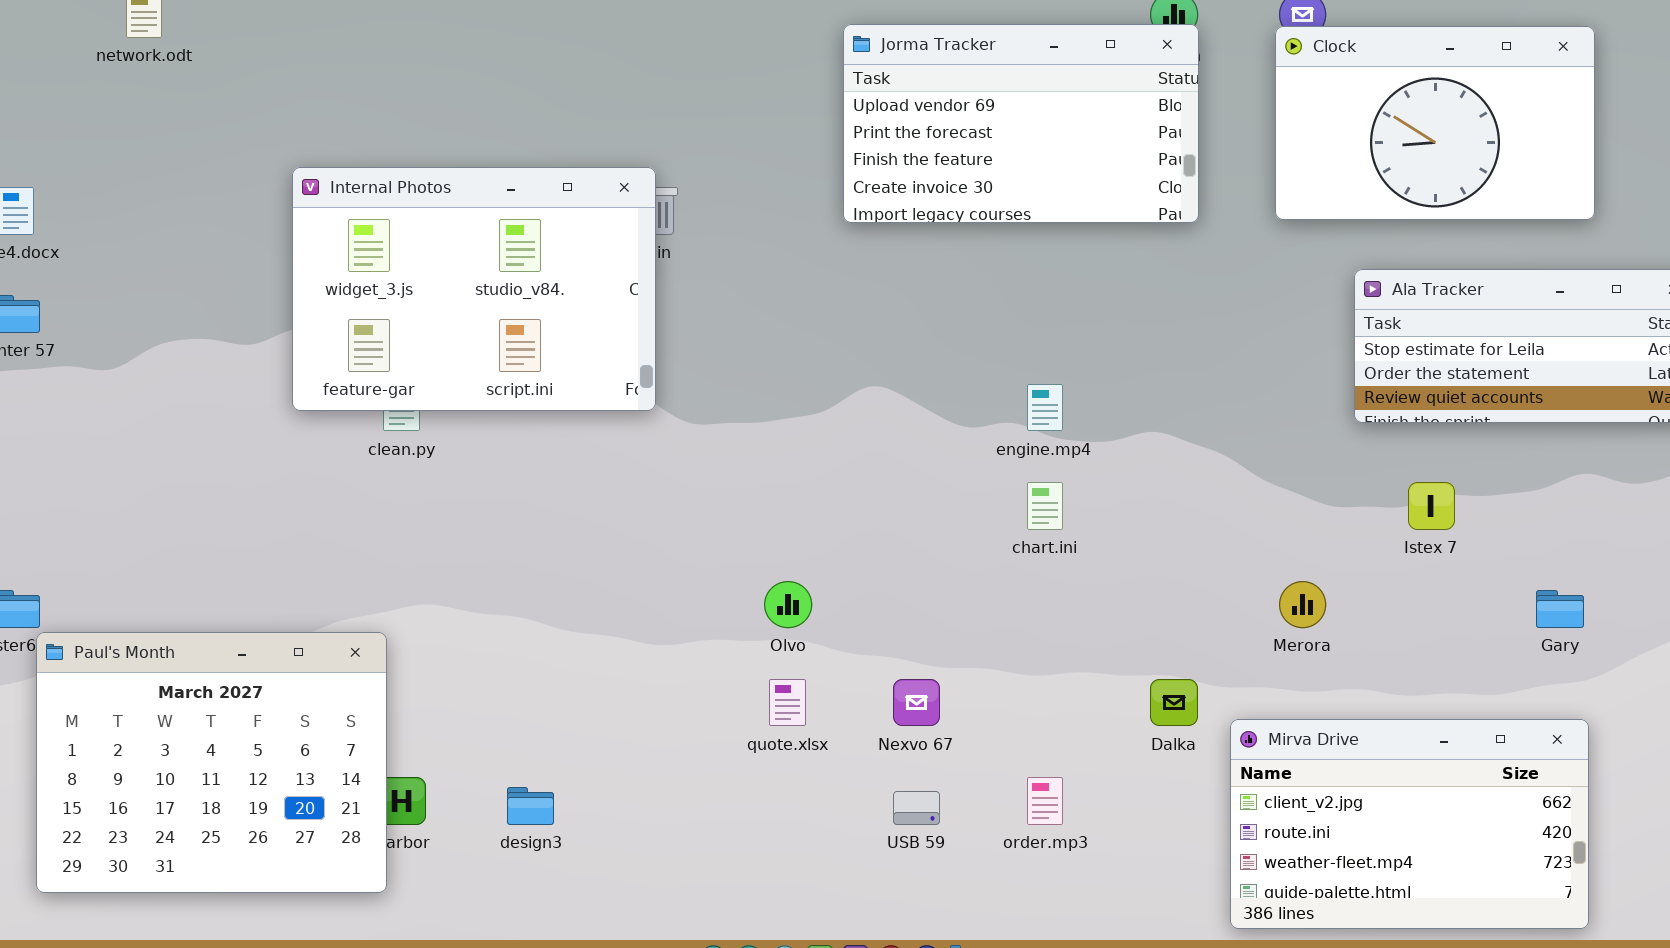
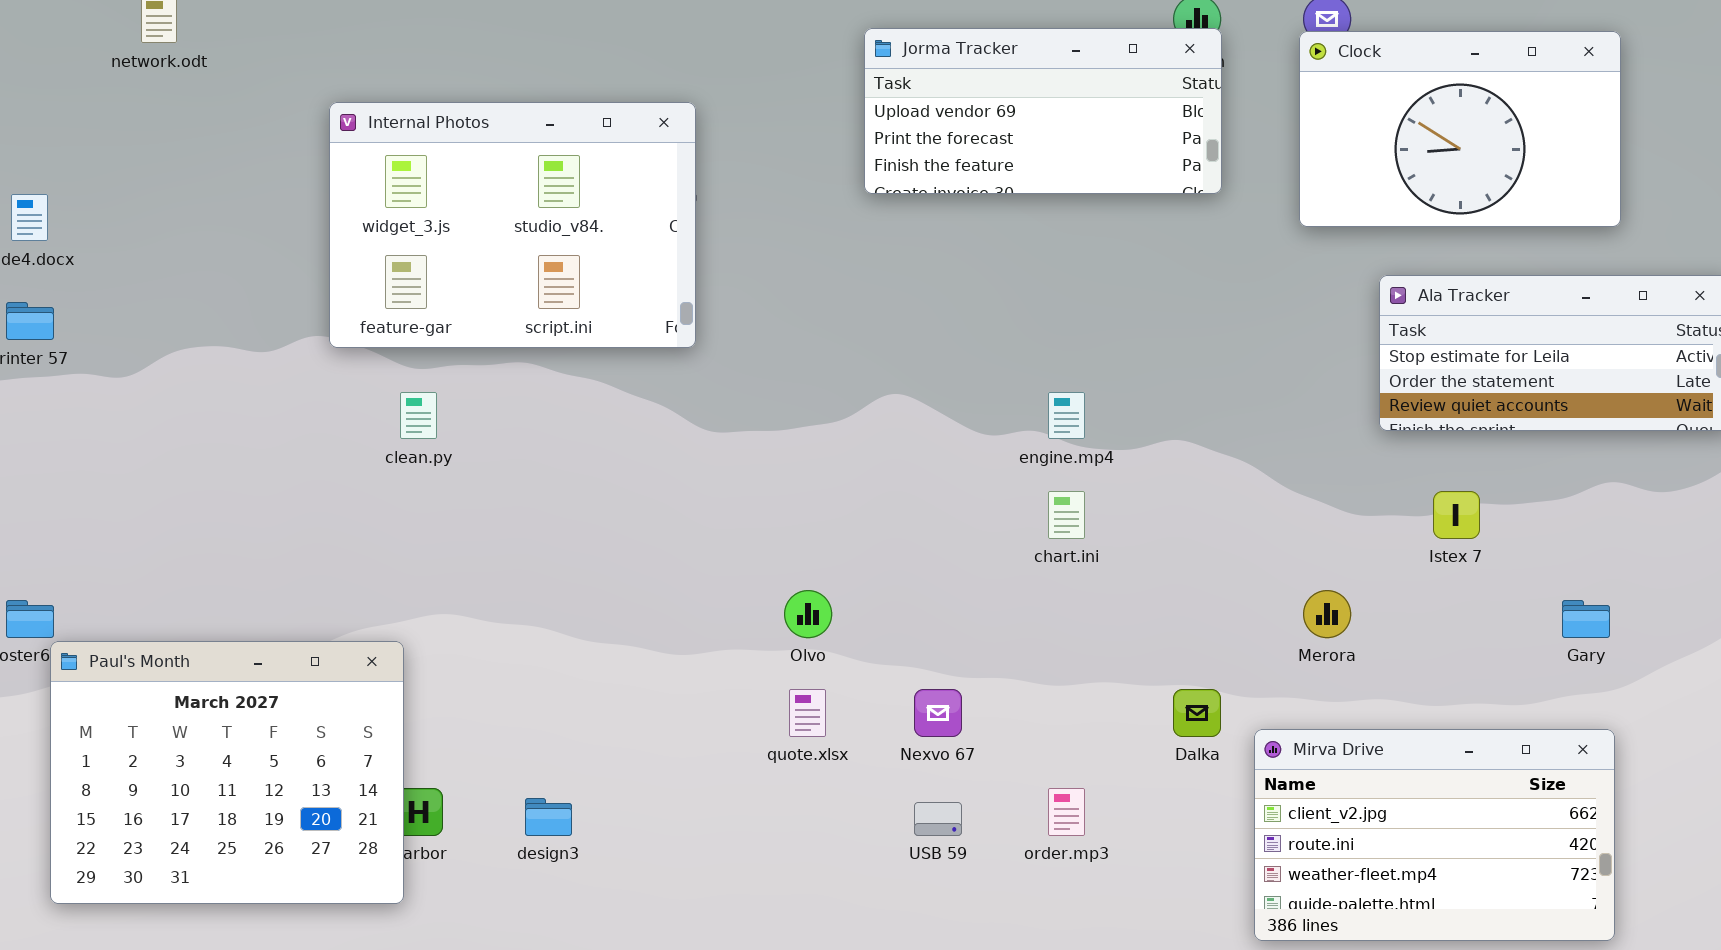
Jorma Tracker: [843,24,1199,223] -> [864,28,1222,194], resized
Internal Photos: [292,167,656,411] -> [329,102,696,348], moved

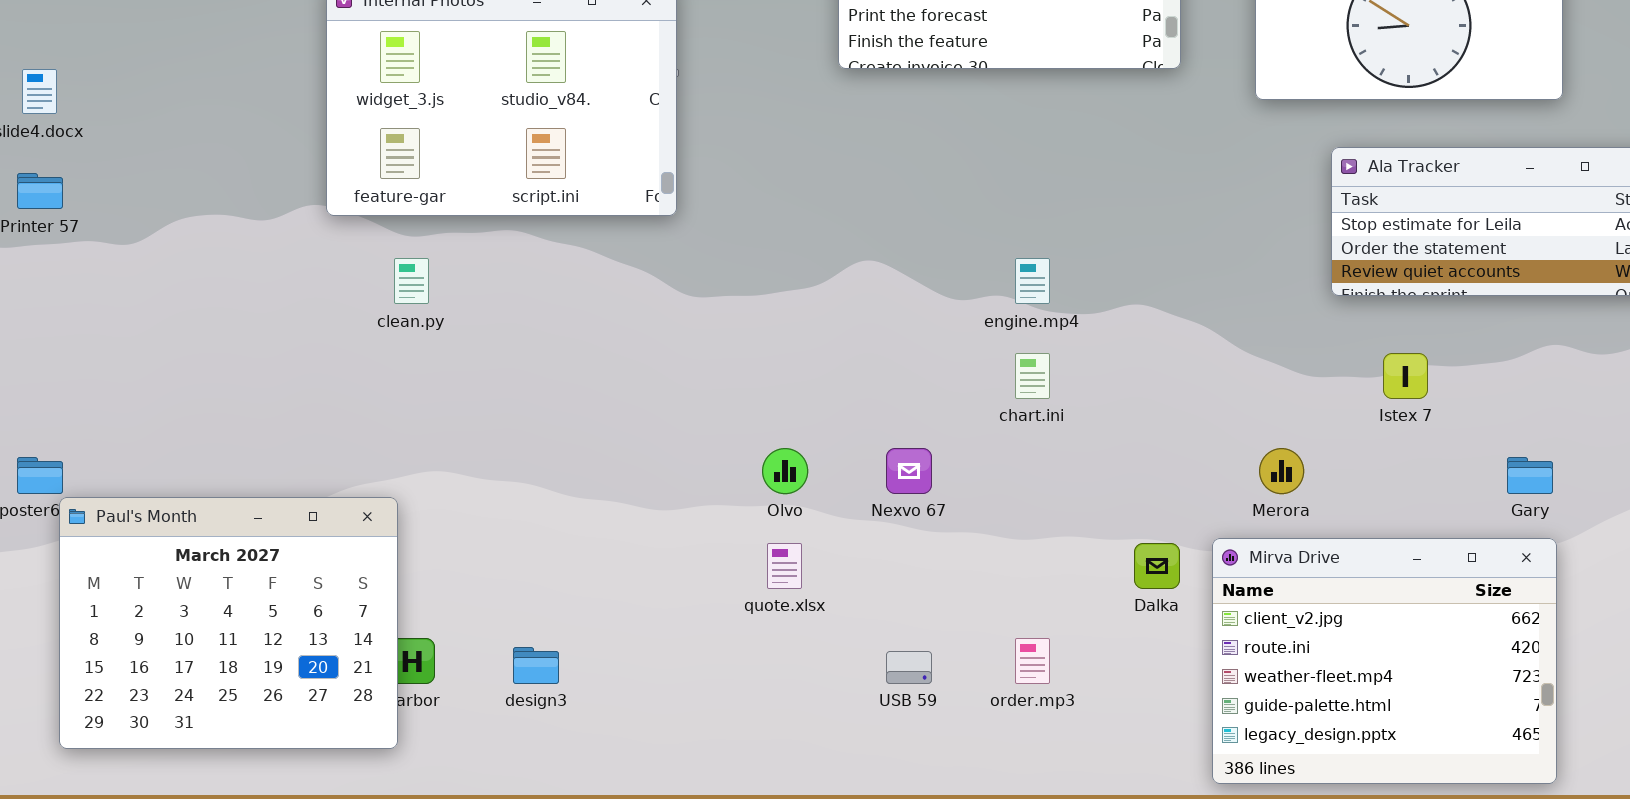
Nexvo 67: [914,689,962,737] -> [886,448,932,494], moved
Mirva Drive: [1254,729,1615,941] -> [1212,538,1557,784], resized

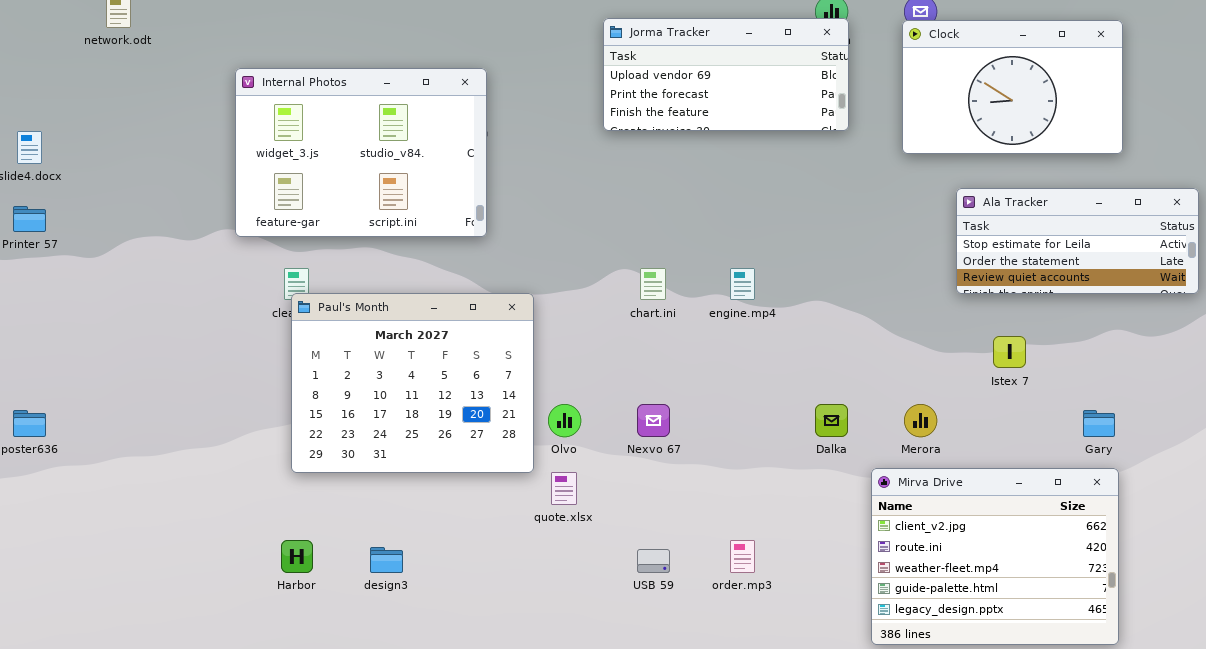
chart.ini: [1015,353,1050,399] -> [640,268,666,300], moved
Paul's Month: [59,497,398,749] -> [291,293,534,473], moved
Dalka: [1134,543,1180,589] -> [815,404,848,437], moved

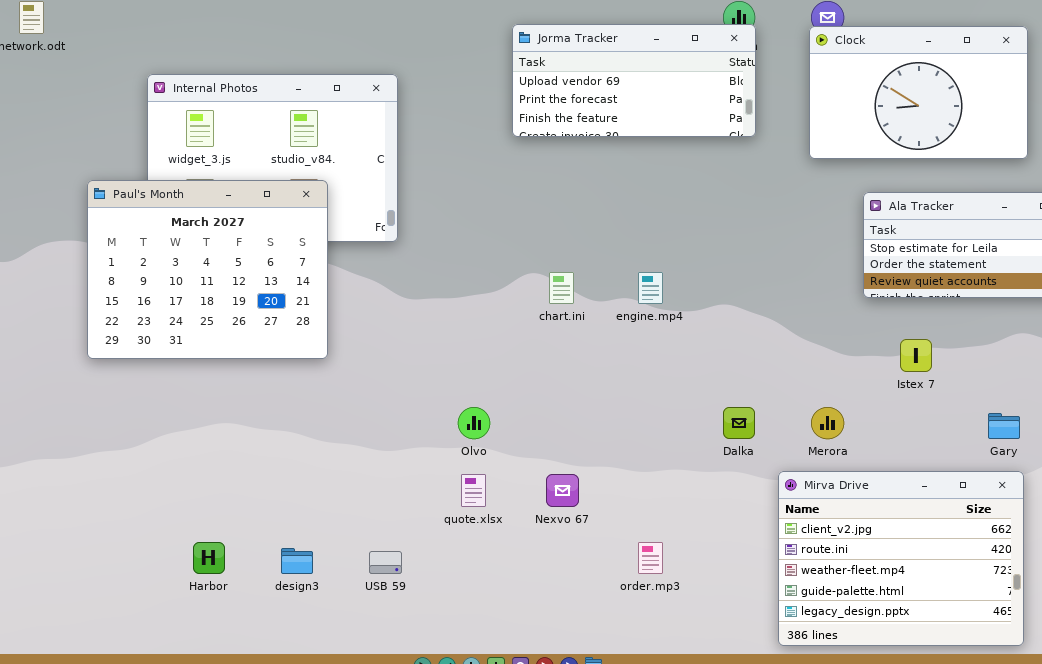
Paul's Month: [291,293,534,473] -> [87,180,328,359], moved
Nexvo 67: [637,404,670,437] -> [546,474,579,507], moved
USB 59: [637,549,670,573] -> [369,551,402,574], moved

